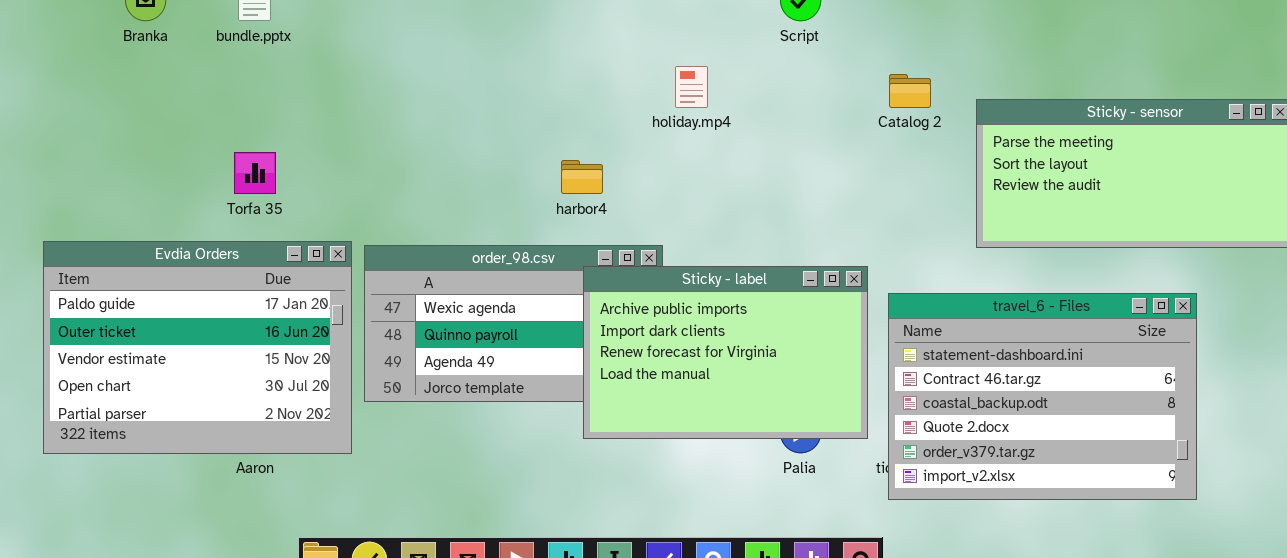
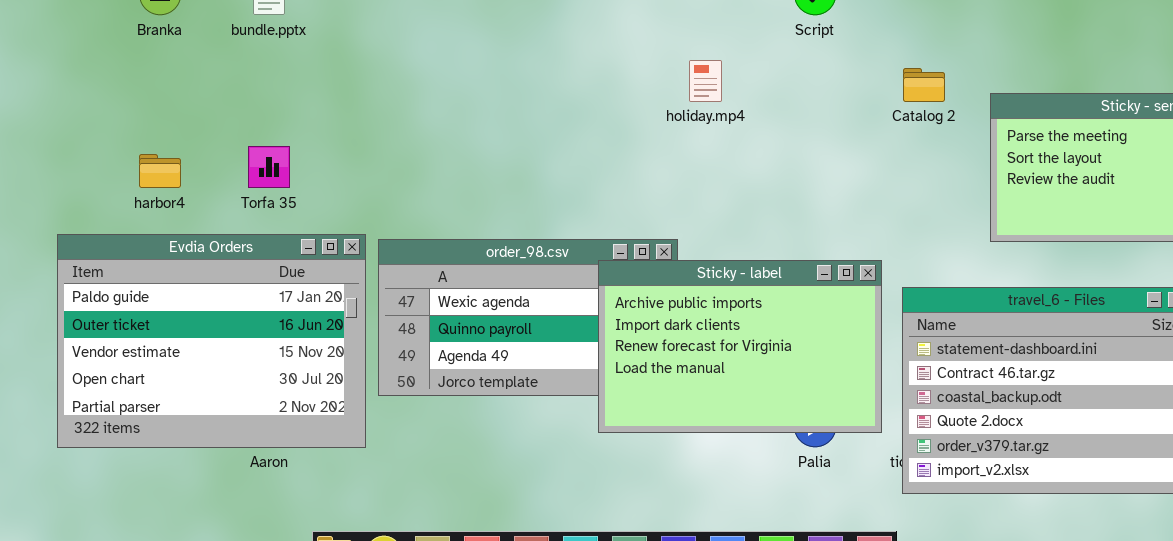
harbor4: [561,160,603,194] -> [139,154,181,188], moved

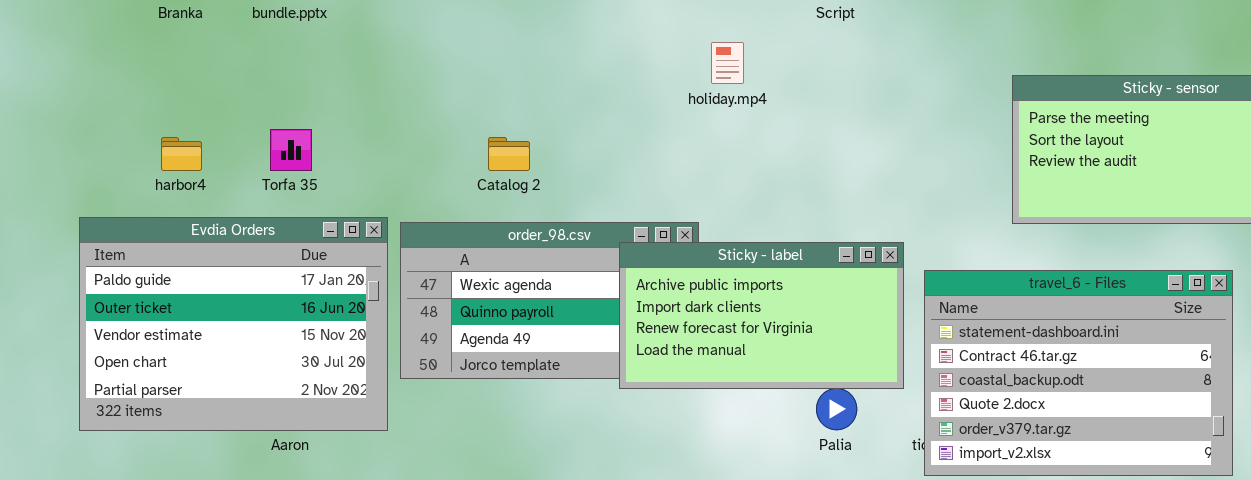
Catalog 2: [903,68,945,102] -> [488,137,530,171], moved
Sticky - label: [598,260,882,433] -> [619,242,904,389], resized

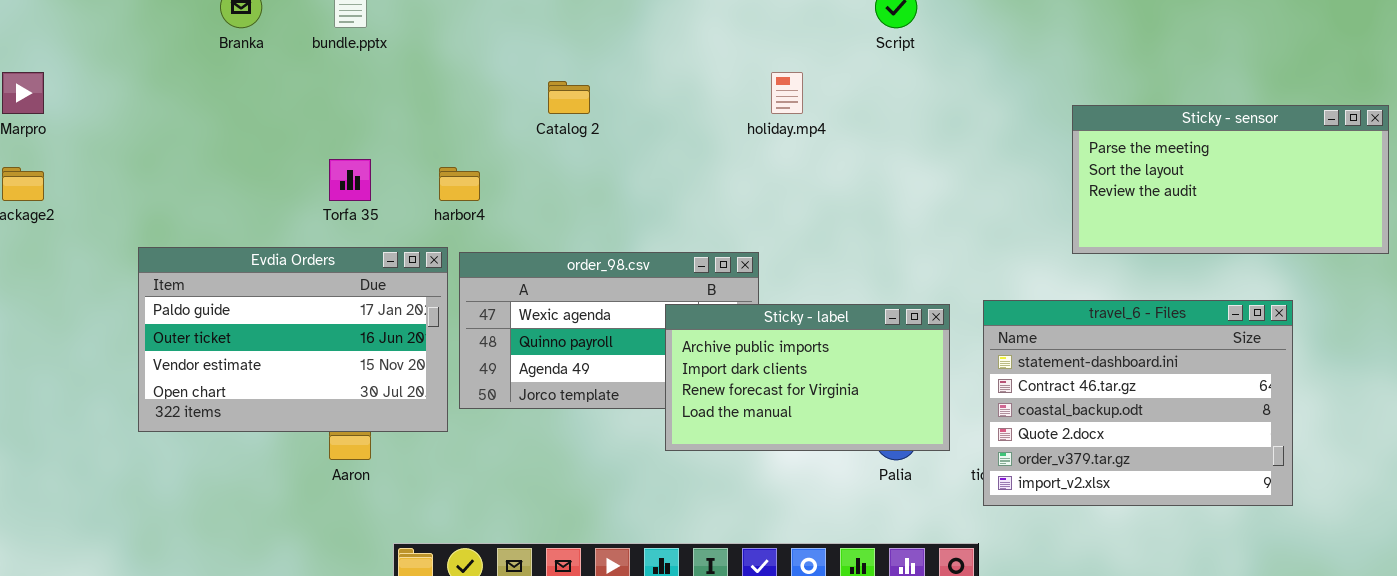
harbor4: [161,137,202,171] -> [439,167,480,201], moved
Catalog 2: [488,137,530,171] -> [548,81,590,114], moved
Evdia Orders: [79,217,388,431] -> [138,247,448,432], resized
Sticky - label: [619,242,904,389] -> [665,304,950,451], moved

